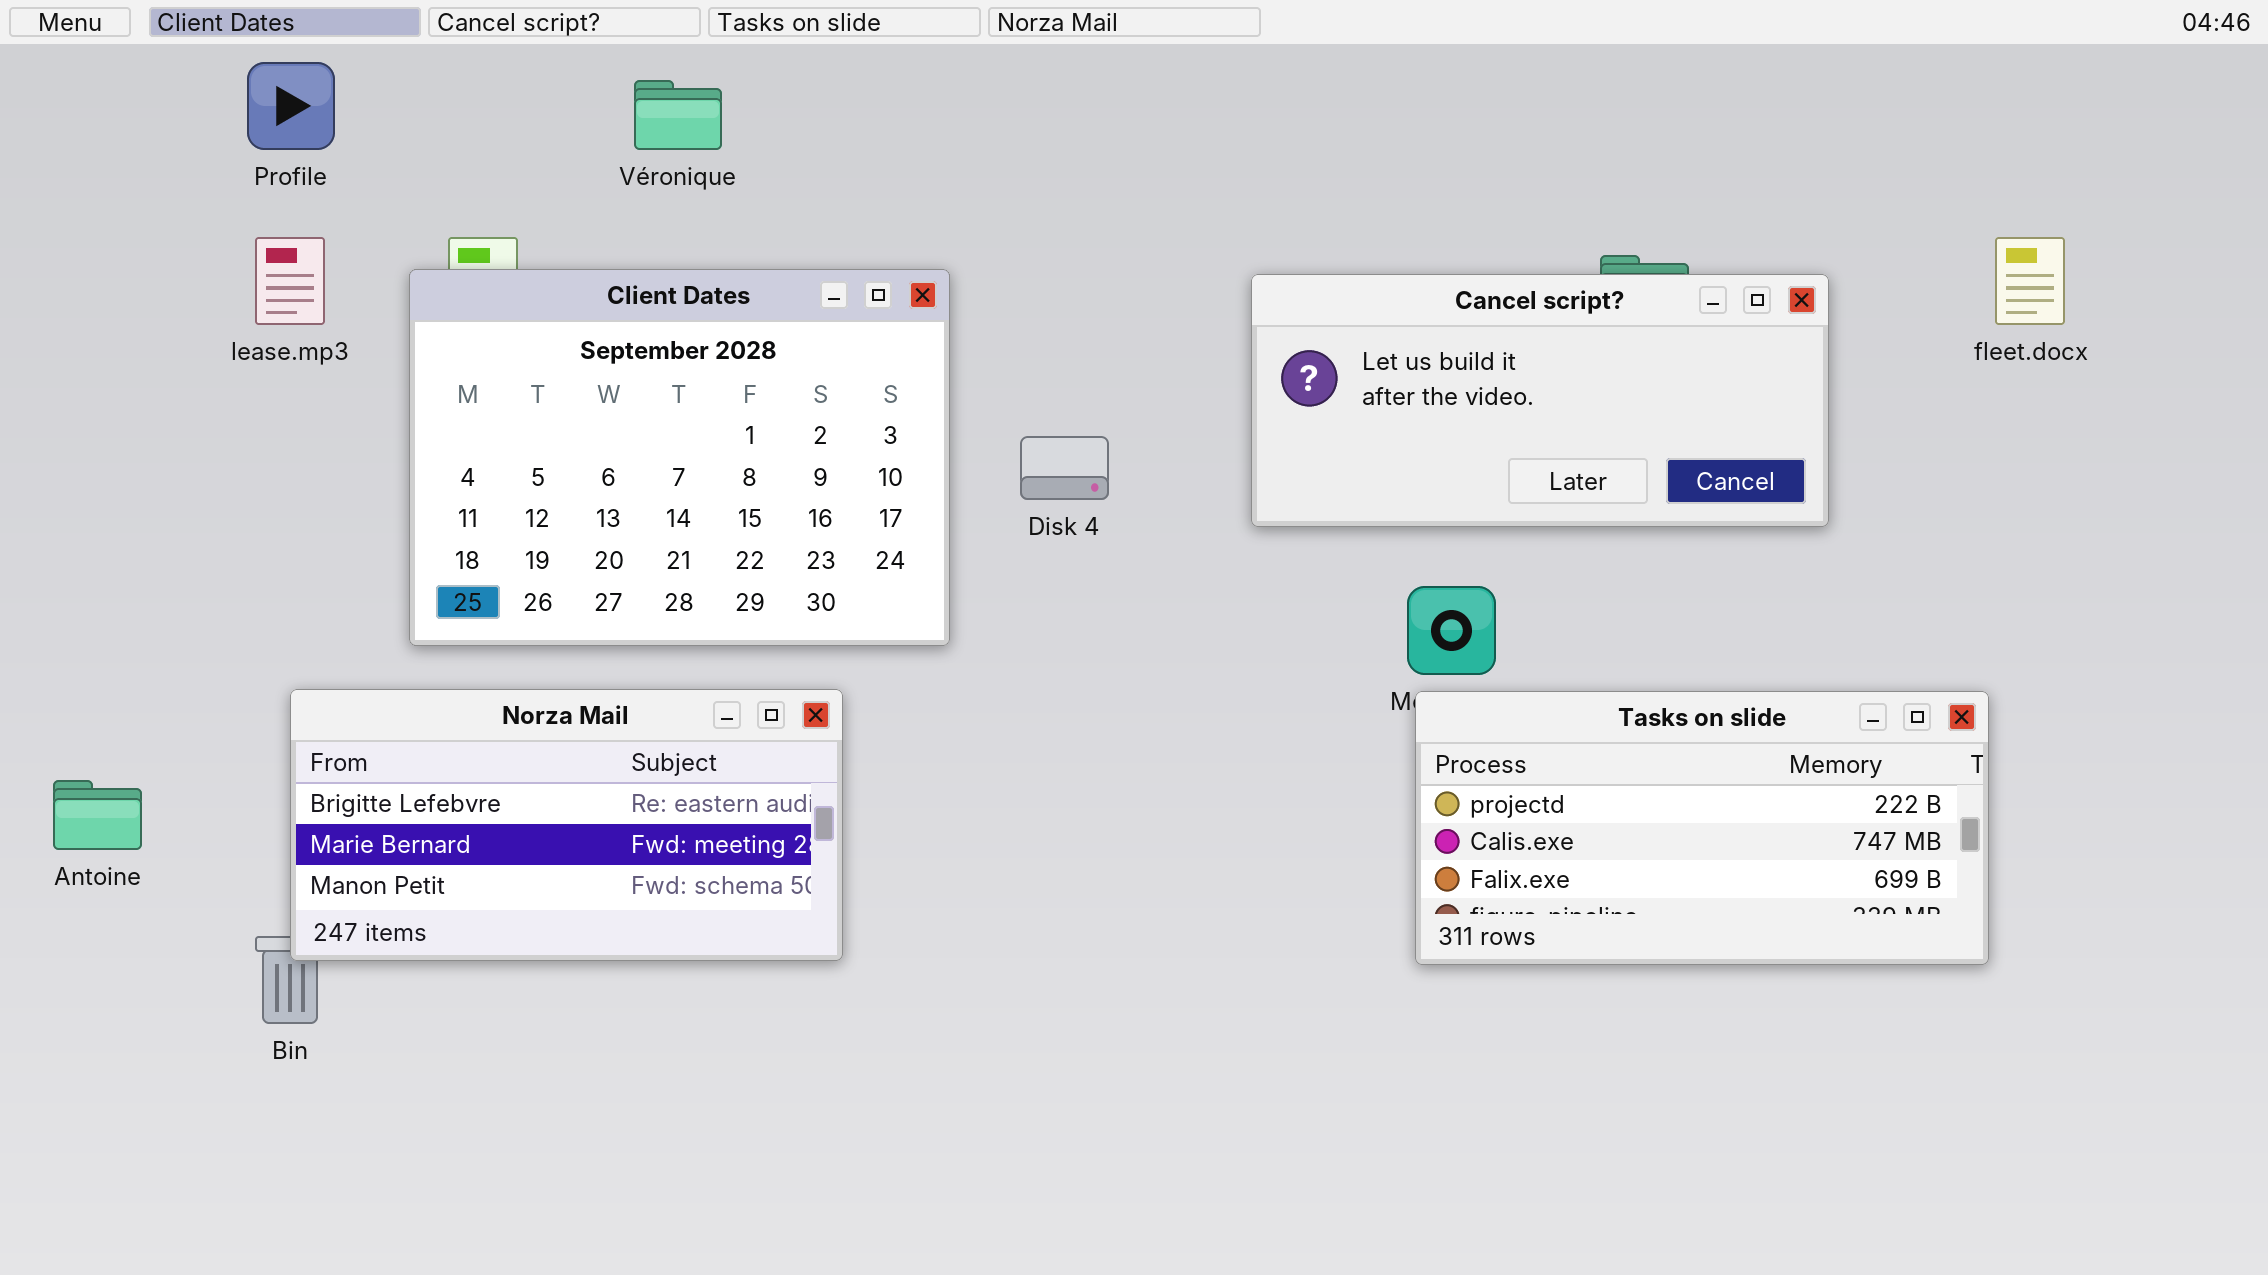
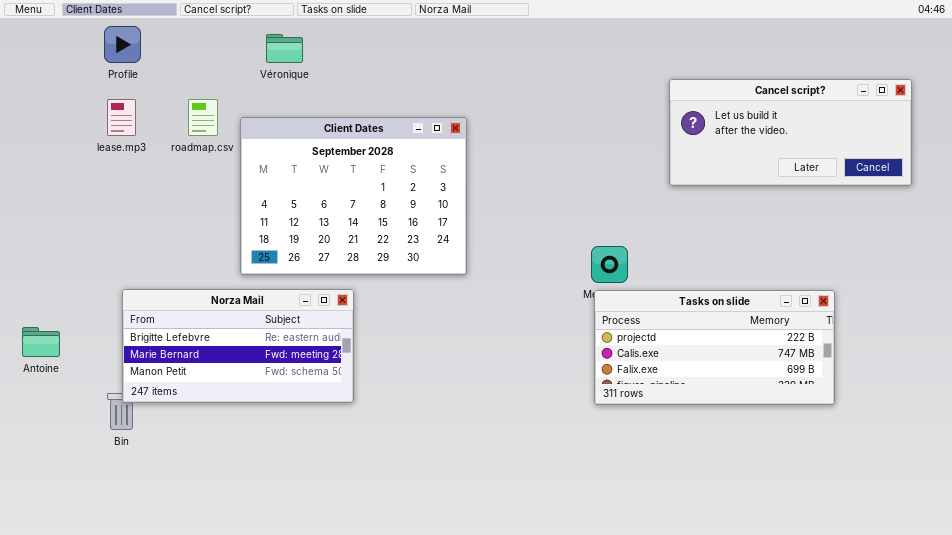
Client Dates: [409,269,950,646] -> [240,117,467,275], moved
Cancel script?: [1251,274,1829,527] -> [669,79,912,186], moved

